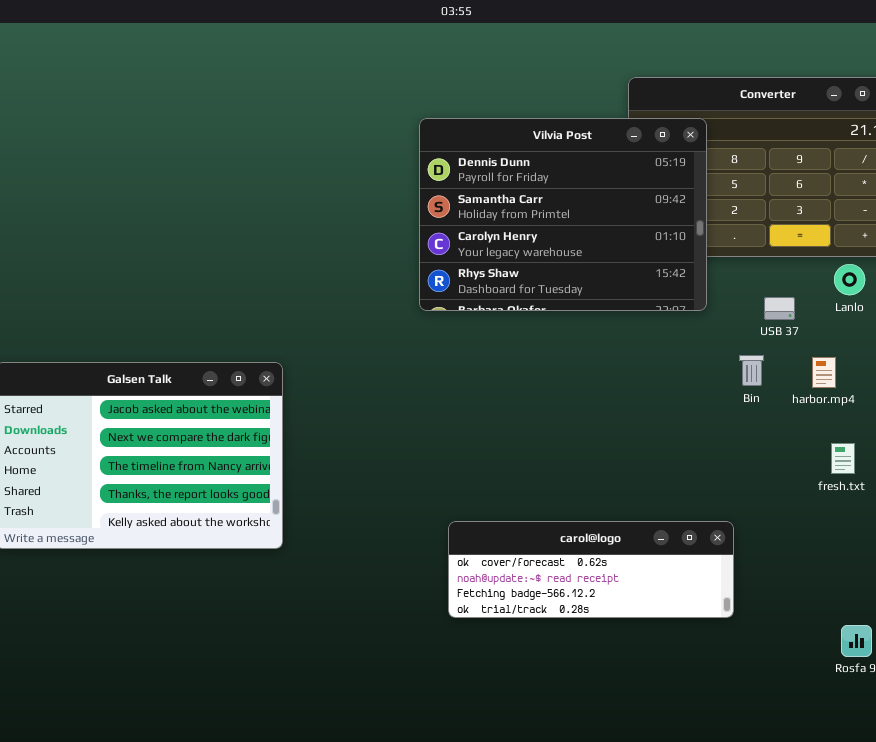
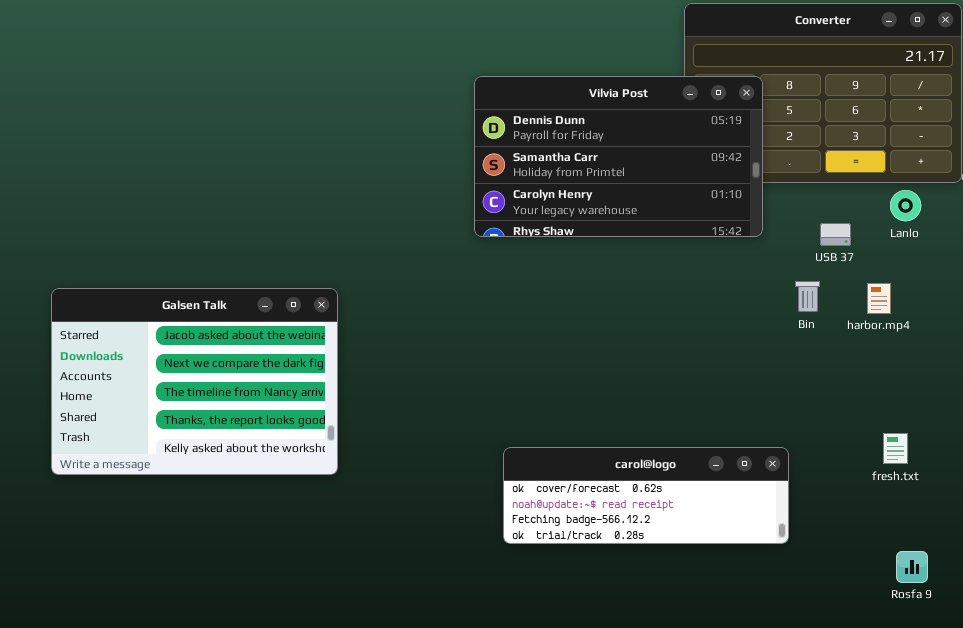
Vilvia Post: [419,118,707,311] -> [474,76,763,237], resized
fresh.txt: [831,443,855,474] -> [883,433,908,464], moved

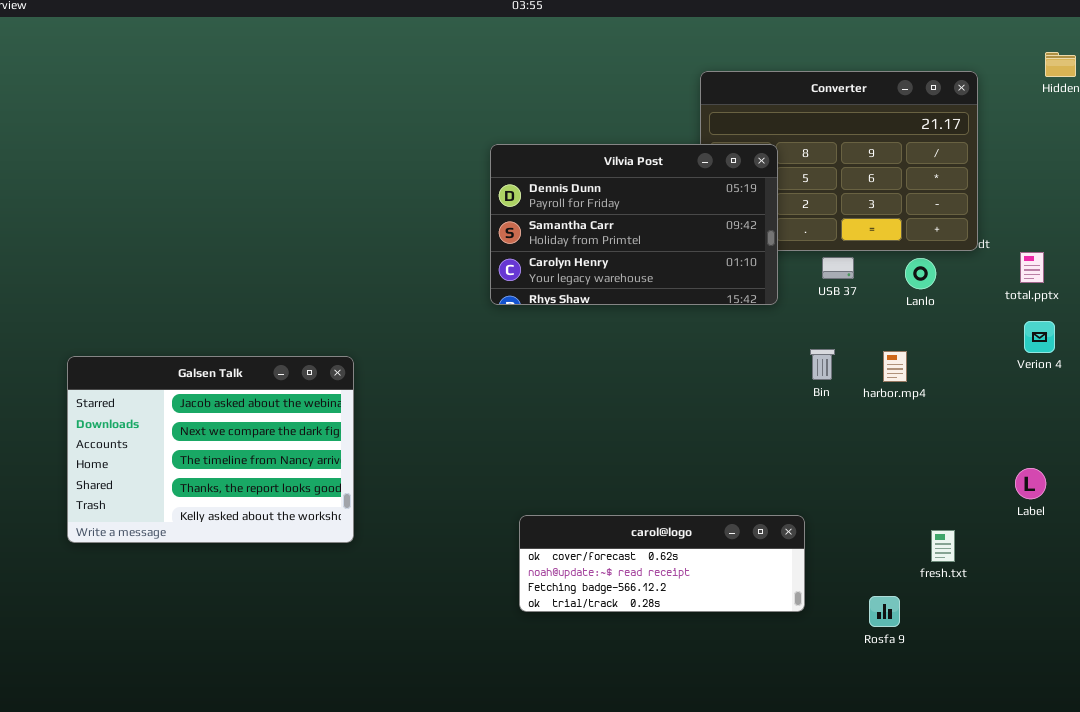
USB 37: [820,223,851,246] -> [822,257,854,279], moved
fresh.txt: [883,433,908,464] -> [931,530,955,562], moved
Rosfa 9: [896,551,928,583] -> [869,596,900,627], moved

